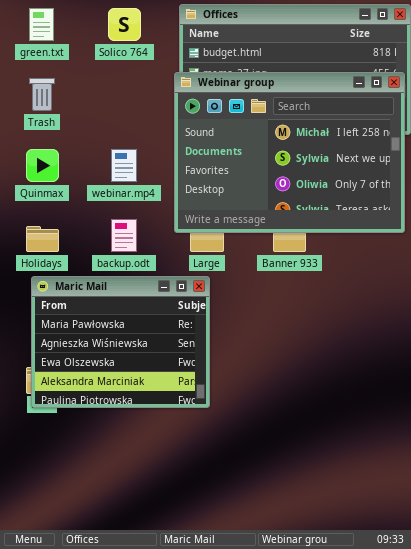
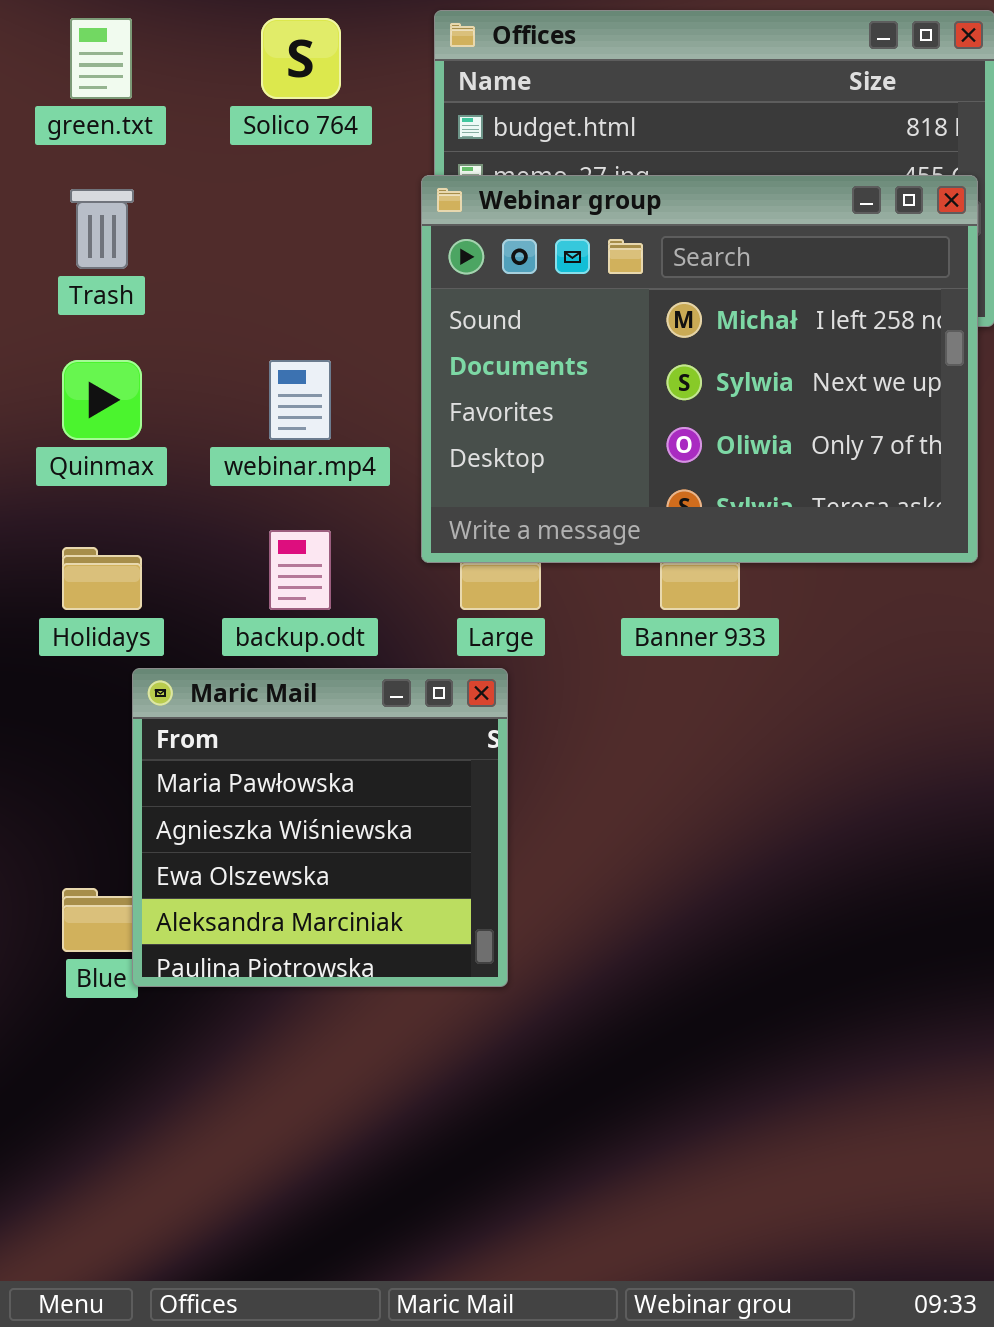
Maric Mail: [31,276,210,408] -> [132,668,508,987], resized

